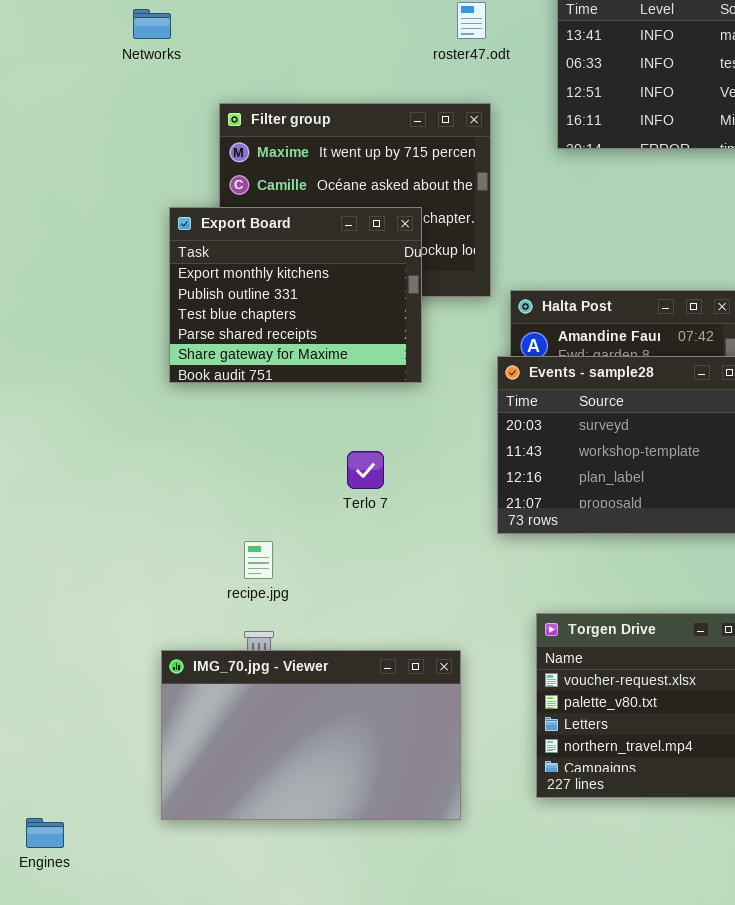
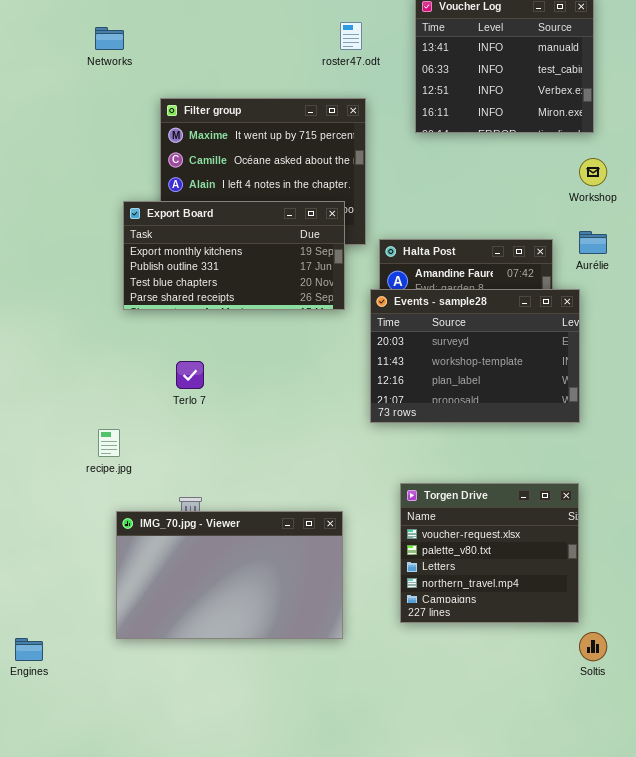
Export Board: [169,207,422,383] -> [123,201,345,310], resized
Terlo 7: [347,451,384,489] -> [176,361,204,389], moved
recipe.jpg: [244,541,273,579] -> [98,429,120,457], moved

